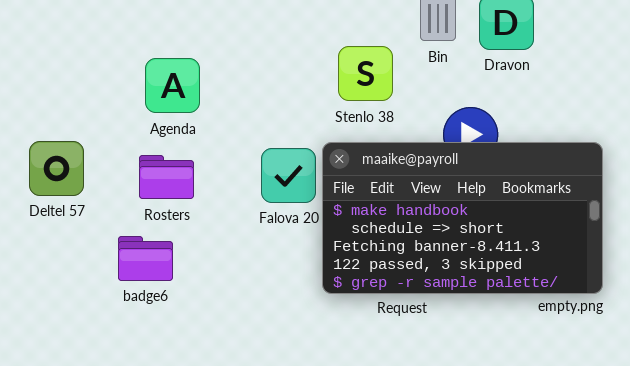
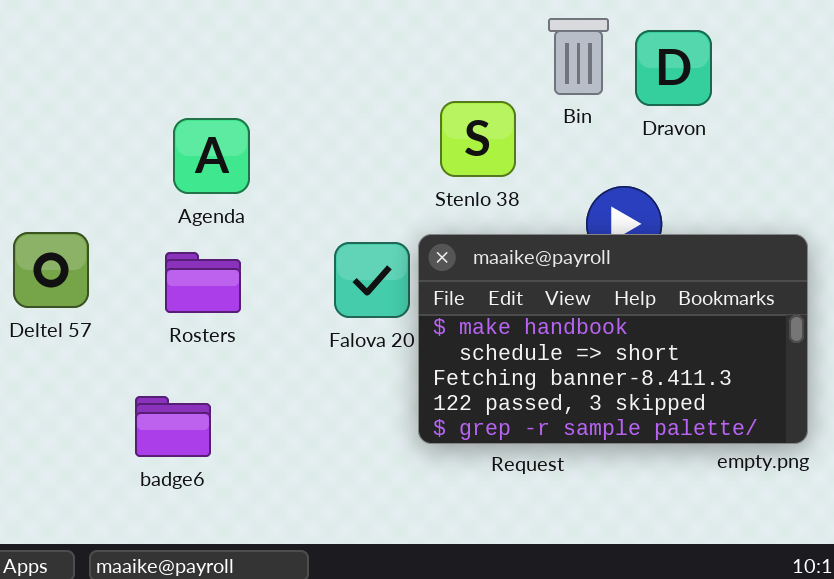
badge6: [118,236,173,281] -> [135,396,211,457], moved

